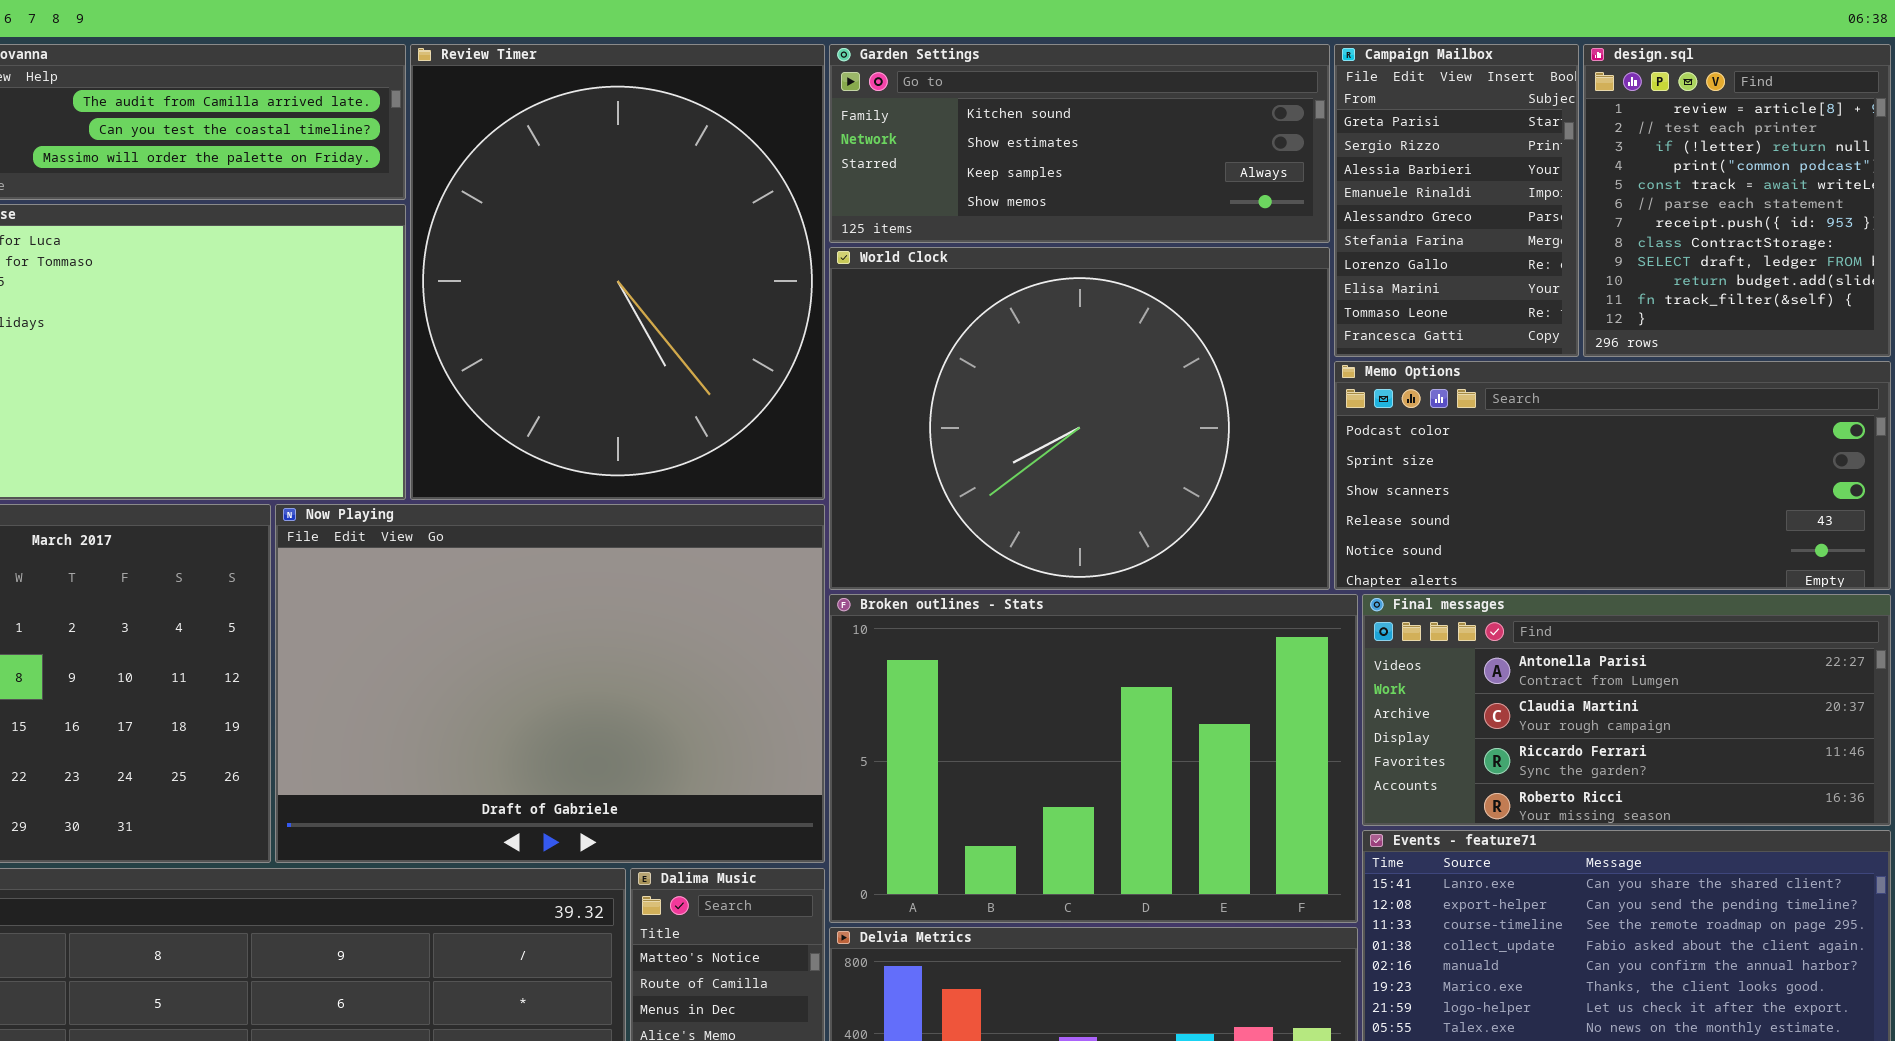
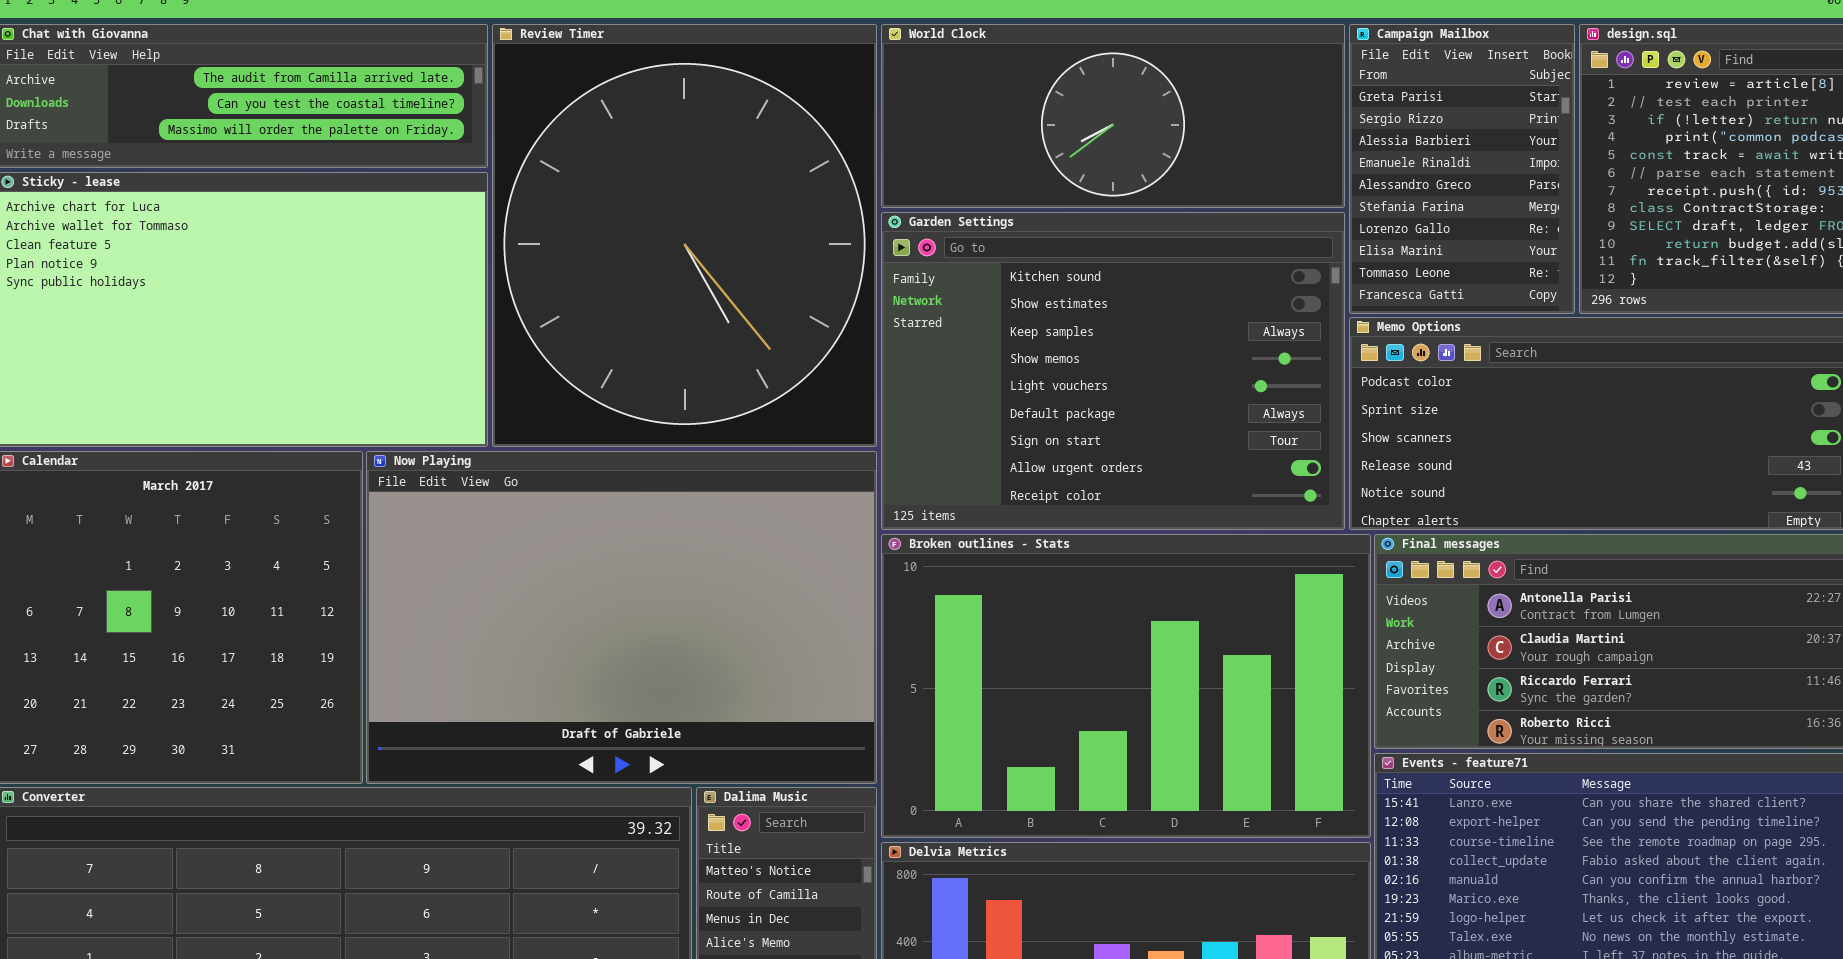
Garden Settings: [829,44,1330,243] -> [881,212,1345,530], moved, resized
World Clock: [829,247,1330,590] -> [881,24,1345,208], moved, resized

